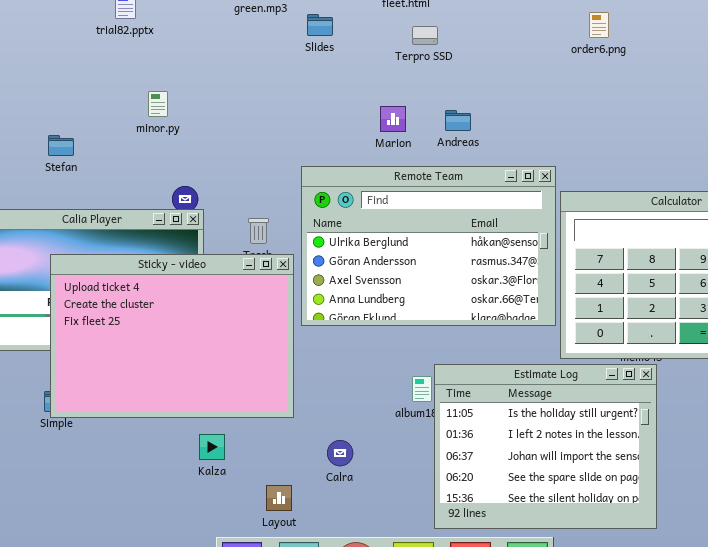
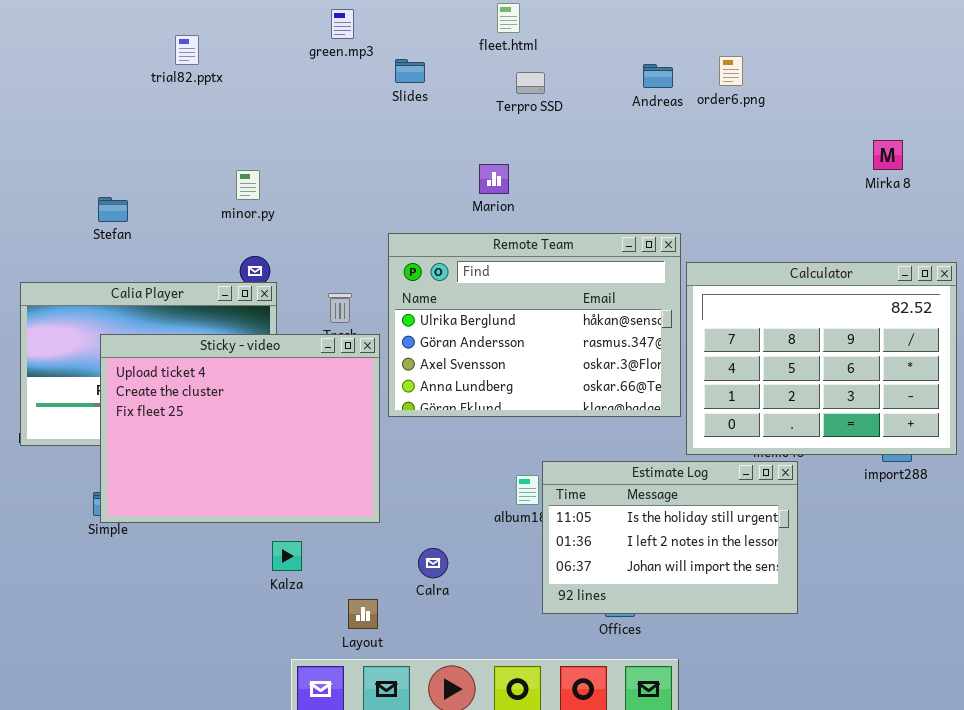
minor.py: [148,91,168,117] -> [236,170,260,200], moved
Andreas: [445,110,471,131] -> [643,64,673,88], moved
Estimate Log: [434,364,657,529] -> [542,461,798,614], resized

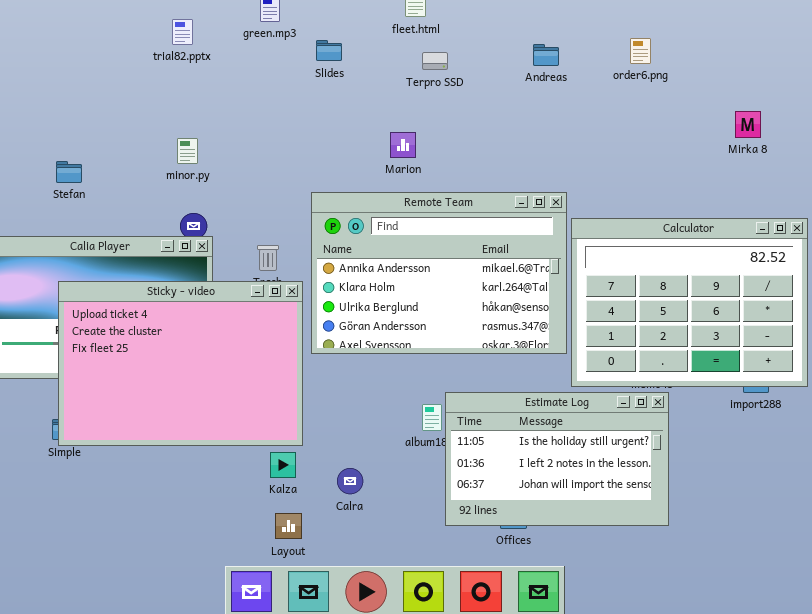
trial82.pptx: [175,35,199,65] -> [172,19,193,45], moved
order6.png: [719,56,743,86] -> [630,38,651,64], moved
Remote Team: [388,233,681,417] -> [311,192,567,354], scrolled up 2 rows
Kalza: [272,541,302,571] -> [270,452,296,478], moved

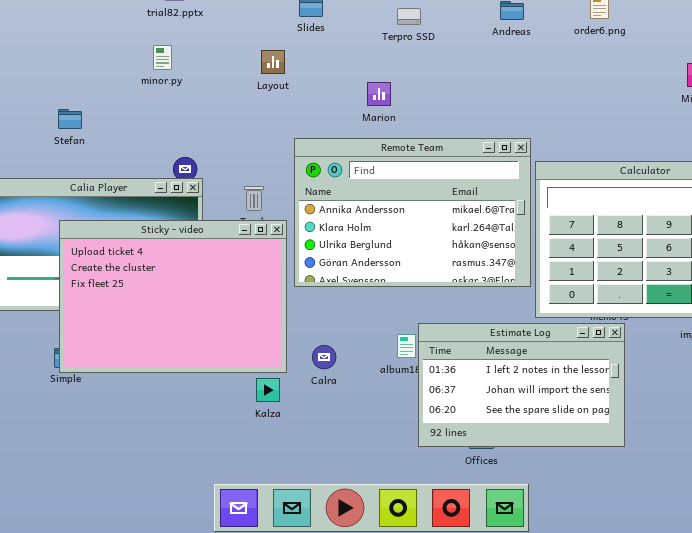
minor.py: [177,138,198,164] -> [153,45,172,70], moved
Estimate Log: [445,392,669,526] -> [418,323,625,447], scrolled down 1 row
Calra: [337,468,363,494] -> [312,345,336,369], moved
Layout: [275,513,302,539] -> [261,50,285,74], moved

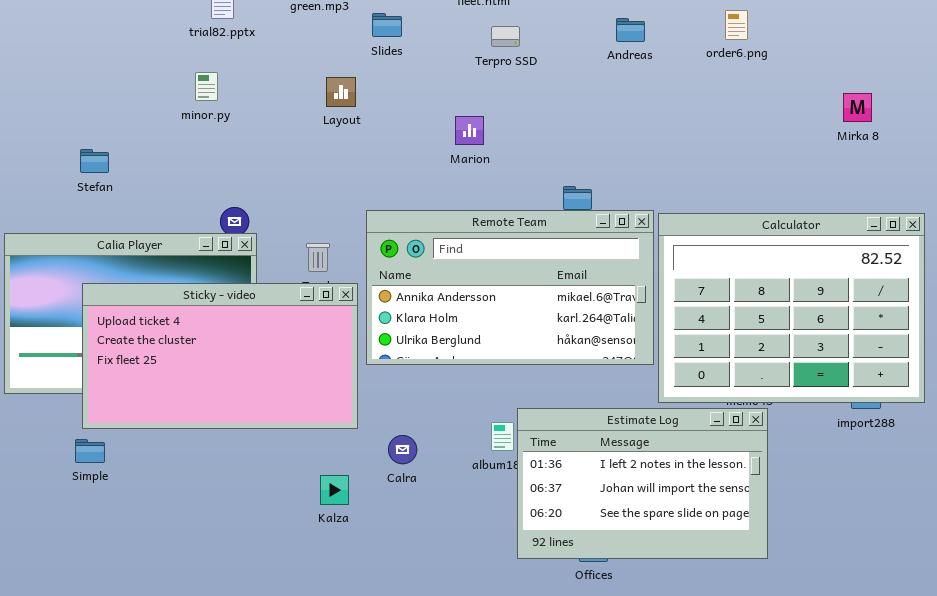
Remote Team: [294,138,531,287] -> [366,210,654,365], resized
Sticky - video: [59,220,287,373] -> [82,283,358,429], resized

